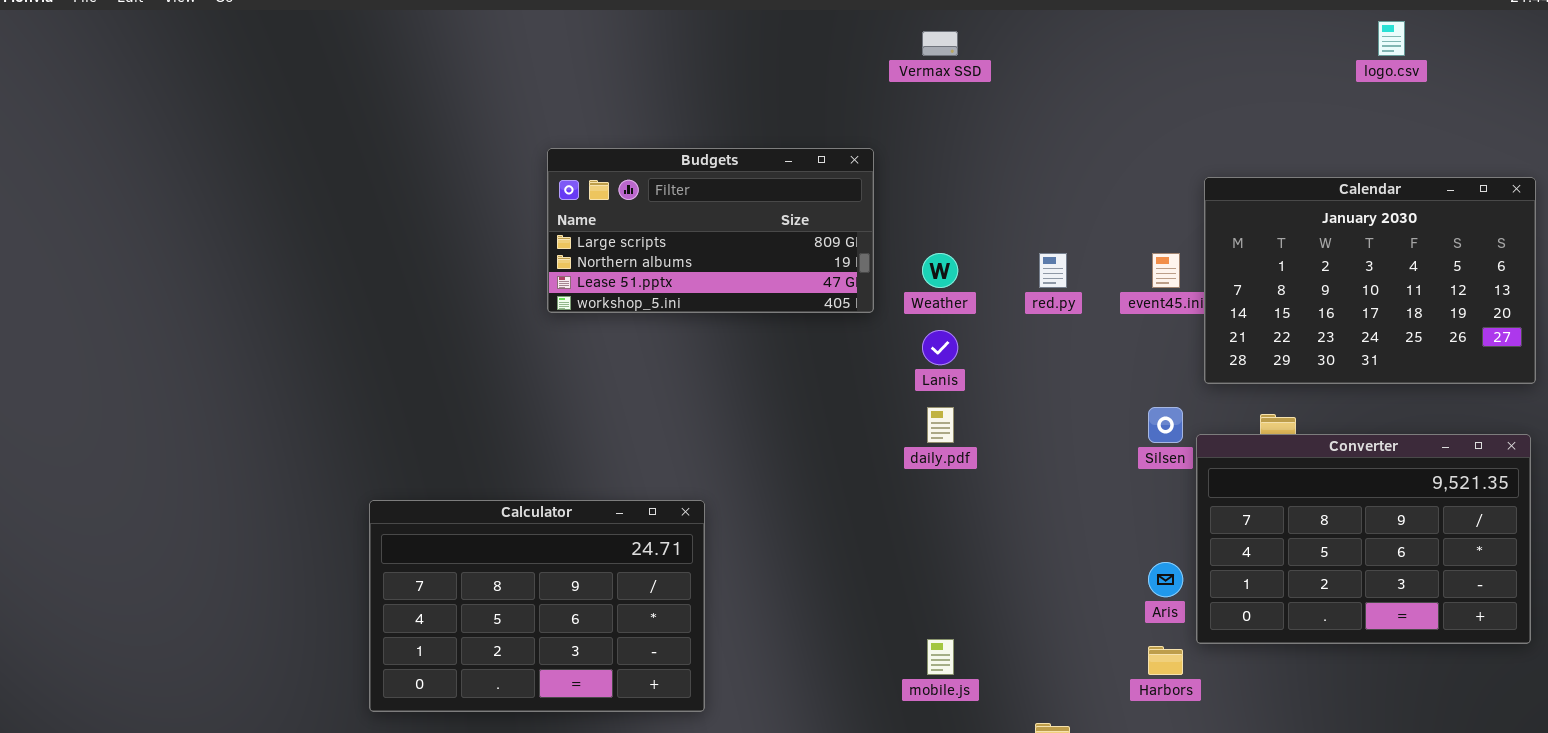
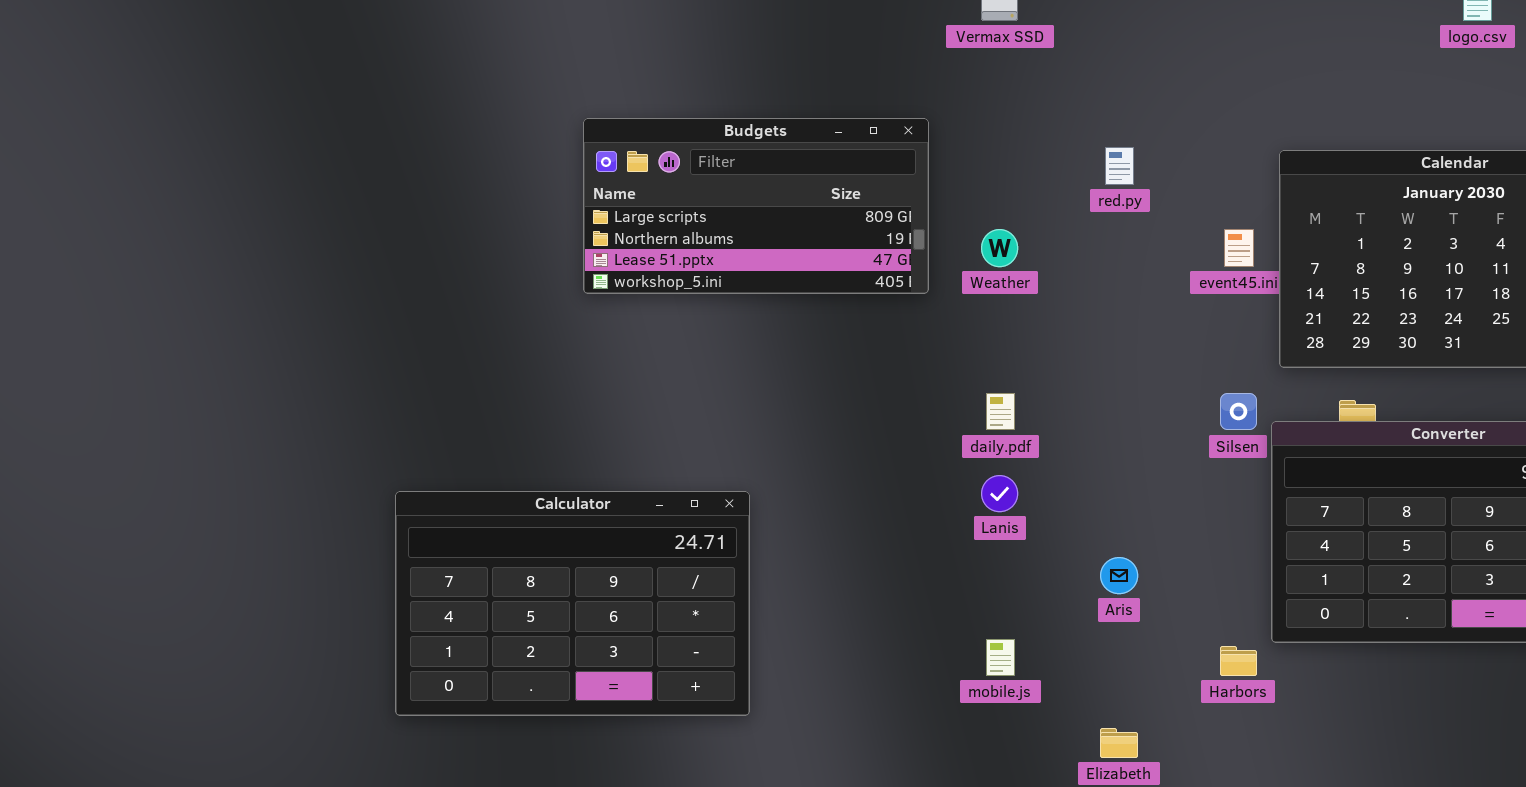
red.py: [1039,253,1067,288] -> [1105,147,1134,185], moved
Lanis: [922,330,958,365] -> [981,475,1018,512], moved
Aris: [1148,562,1183,597] -> [1100,557,1138,594], moved

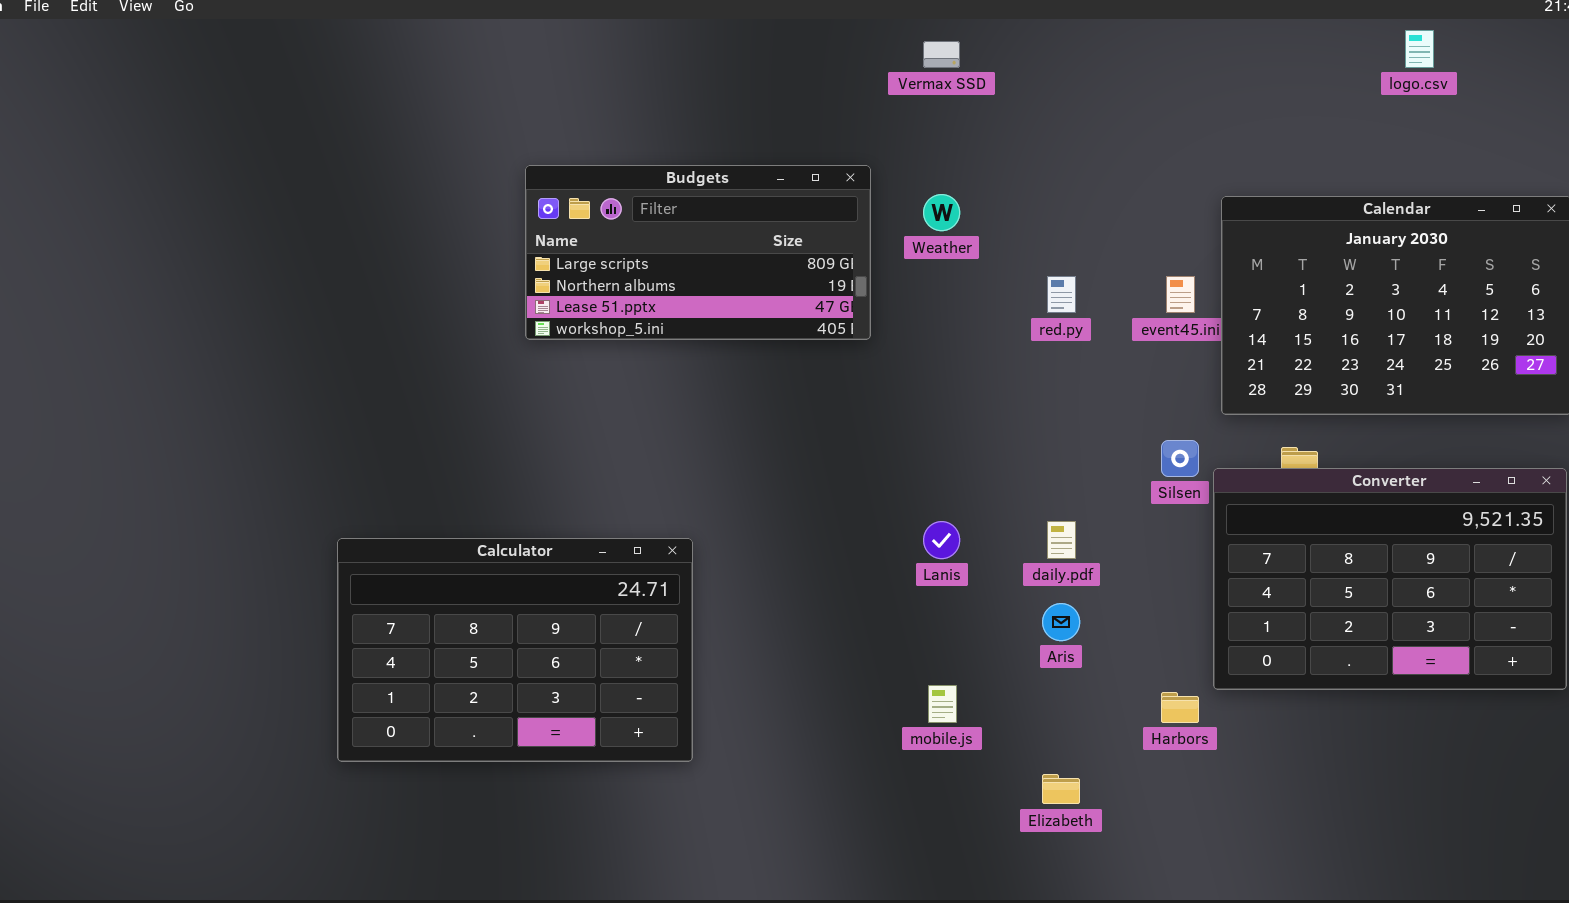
red.py: [1105,147,1134,185] -> [1047,276,1076,313], moved
Weather: [981,229,1018,267] -> [923,194,960,231], moved
daily.pdf: [986,393,1015,430] -> [1047,521,1076,559], moved

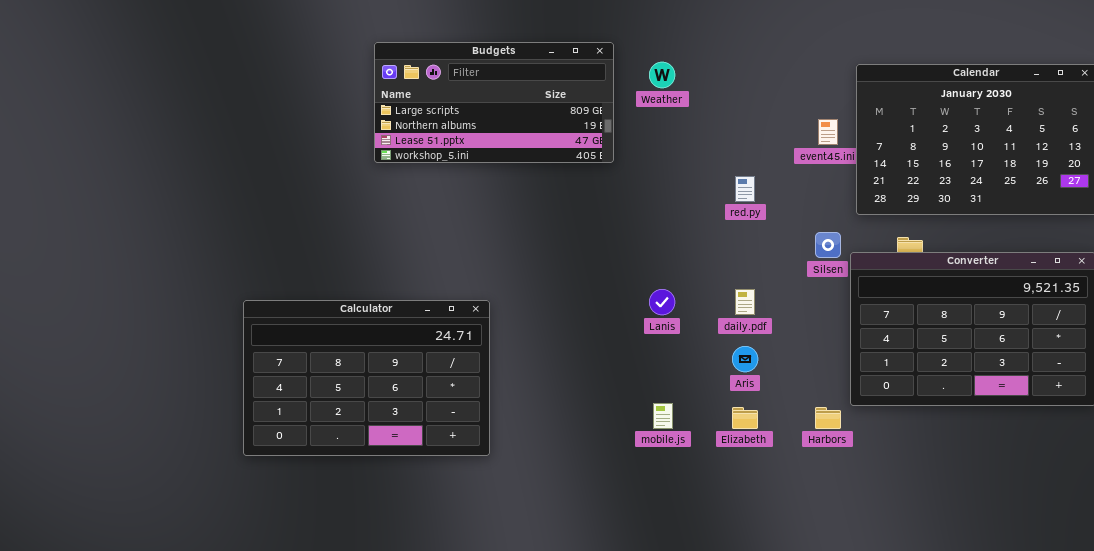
red.py: [1047,276,1076,313] -> [735,176,755,202], moved
Elizabeth: [1042,774,1080,804] -> [732,407,758,429], moved

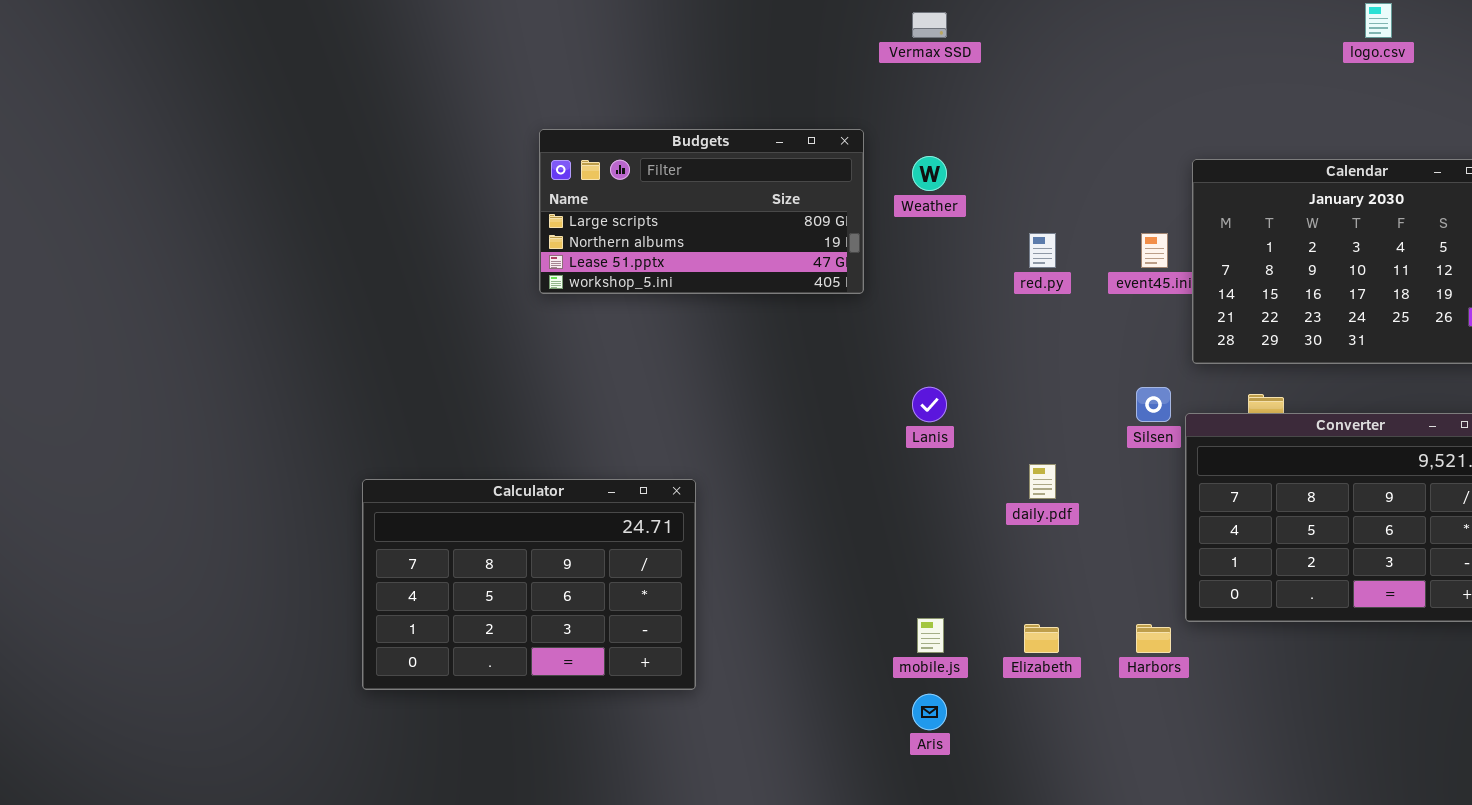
red.py: [735,176,755,202] -> [1029,233,1056,268], moved
Lanis: [649,289,675,315] -> [912,387,947,422], moved
Aris: [732,346,758,372] -> [912,694,947,730], moved

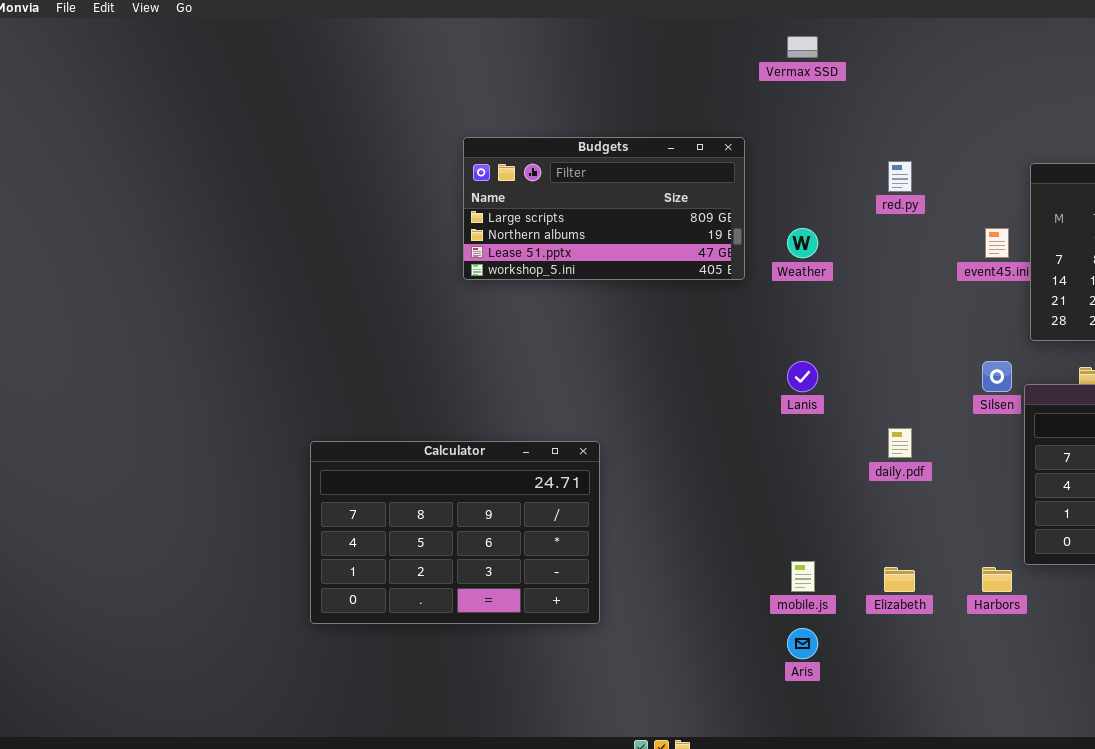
Weather: [912,156,947,191] -> [787,228,818,258], moved
red.py: [1029,233,1056,268] -> [888,161,912,192], moved

